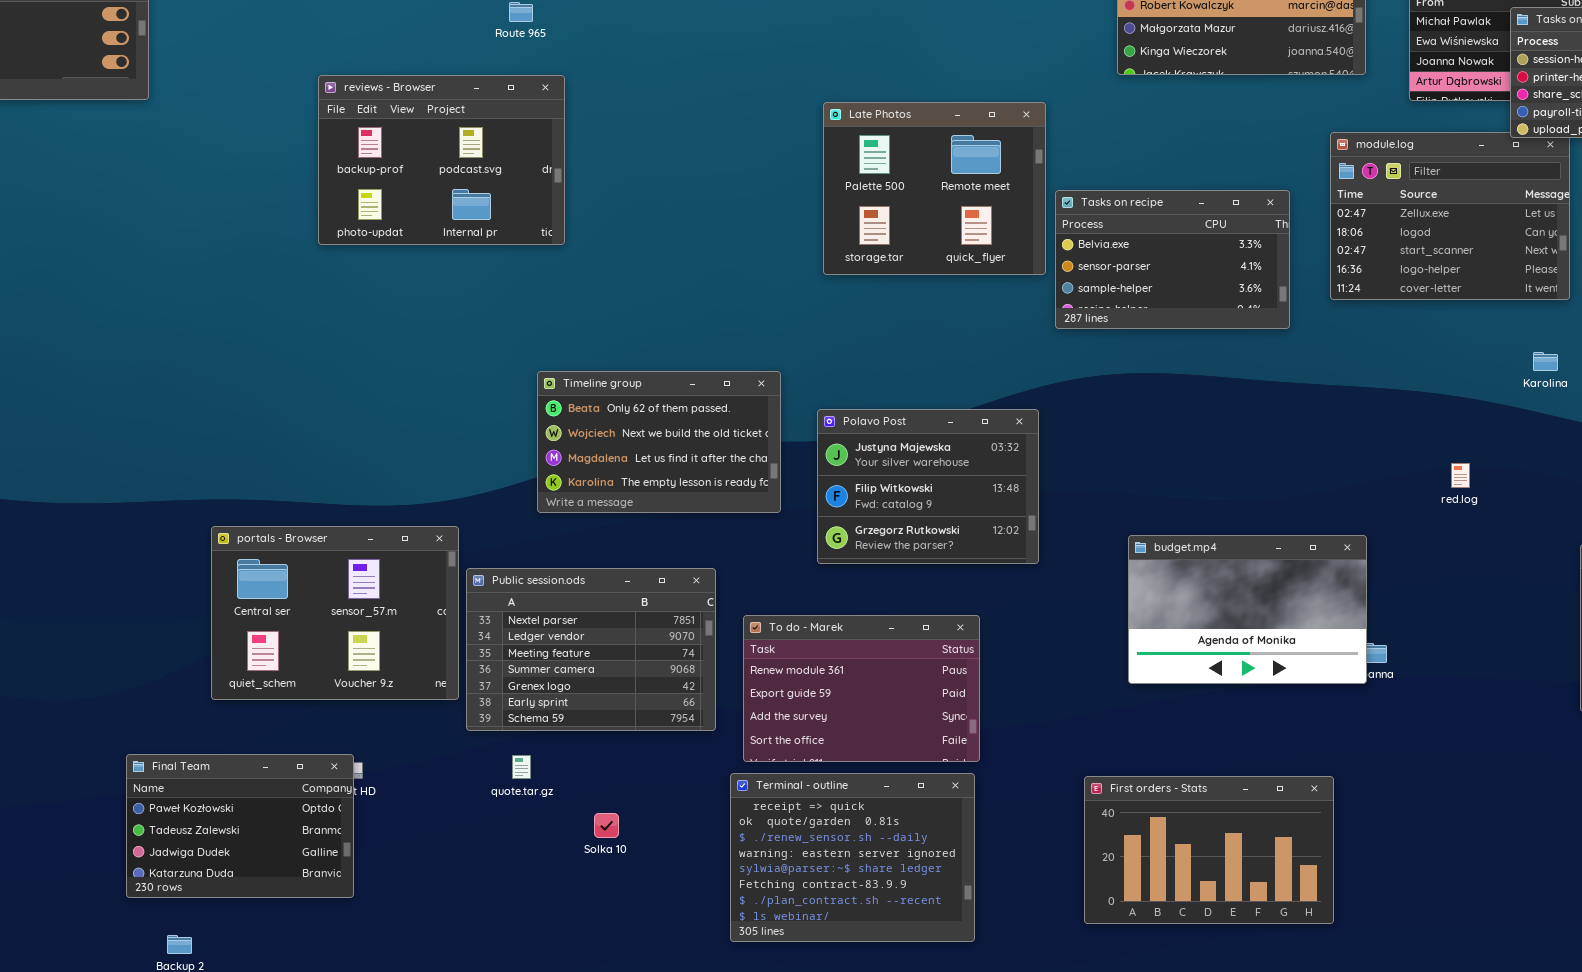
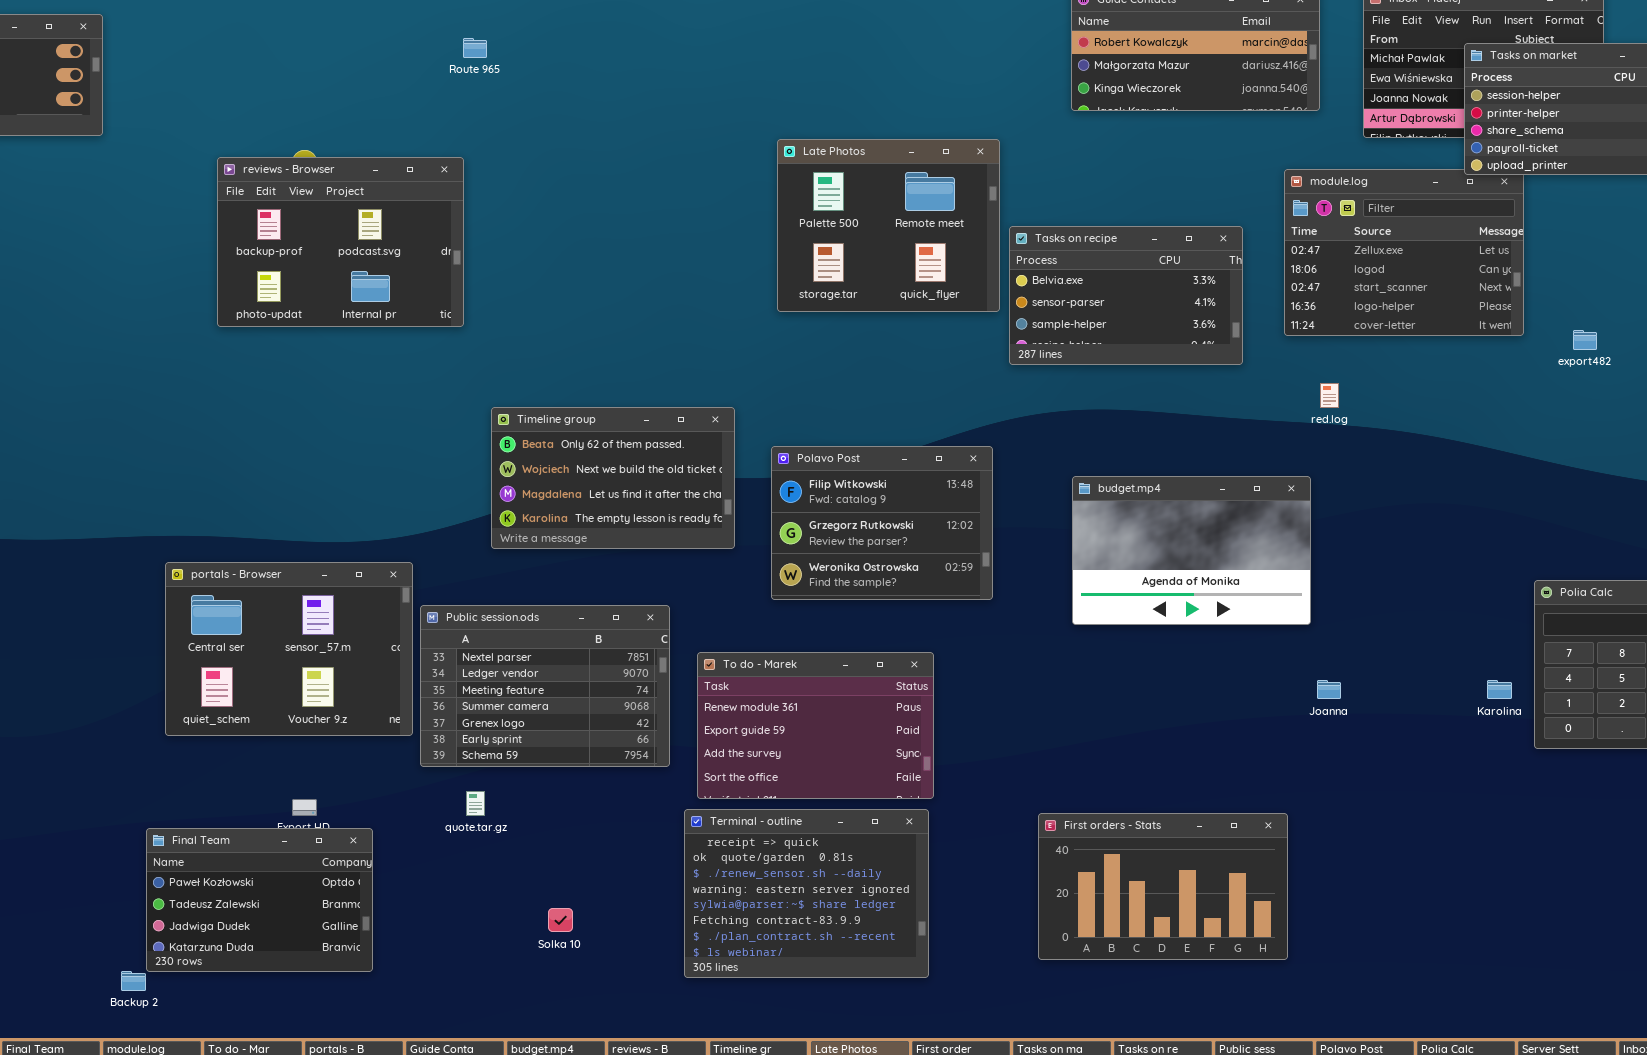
reviews - Browser: [318,75,565,245] -> [217,157,464,327], moved
Karolina: [1533,352,1558,371] -> [1487,680,1512,699], moved
Polavo Post: [817,409,1039,564] -> [771,446,993,600], scrolled down 1 row
red.log: [1451,463,1470,488] -> [1320,383,1339,408], moved
budget.mp4: [1128,535,1367,684] -> [1072,476,1311,625], moved
Final Team: [126,754,354,898] -> [146,828,373,972], moved
Solka 10: [594,813,619,838] -> [548,908,573,932], moved

